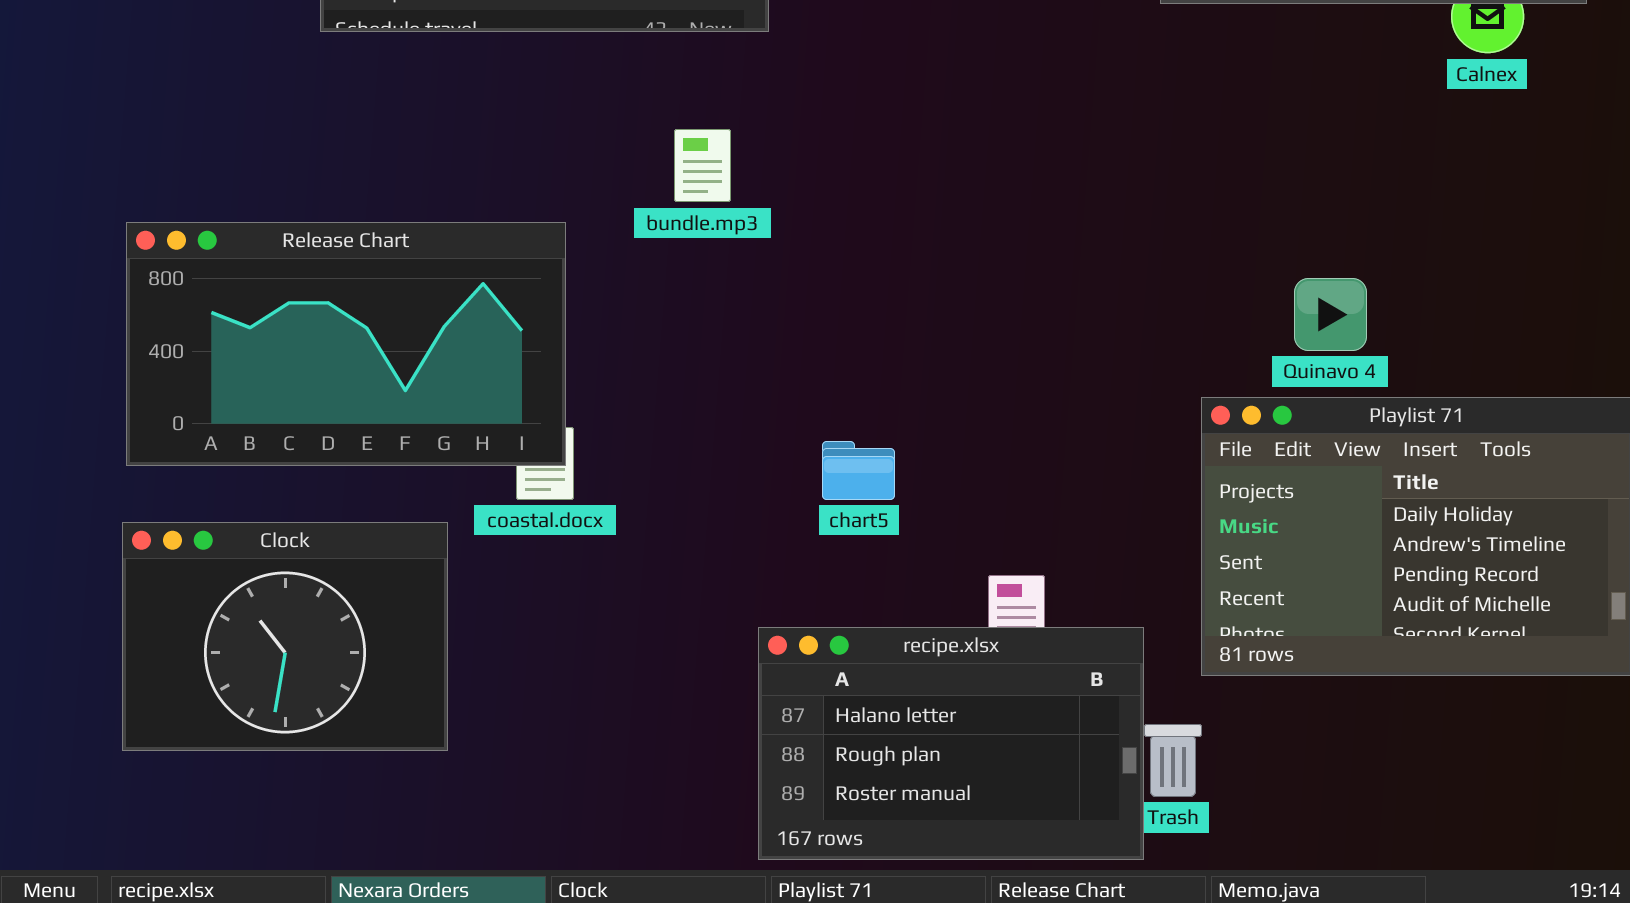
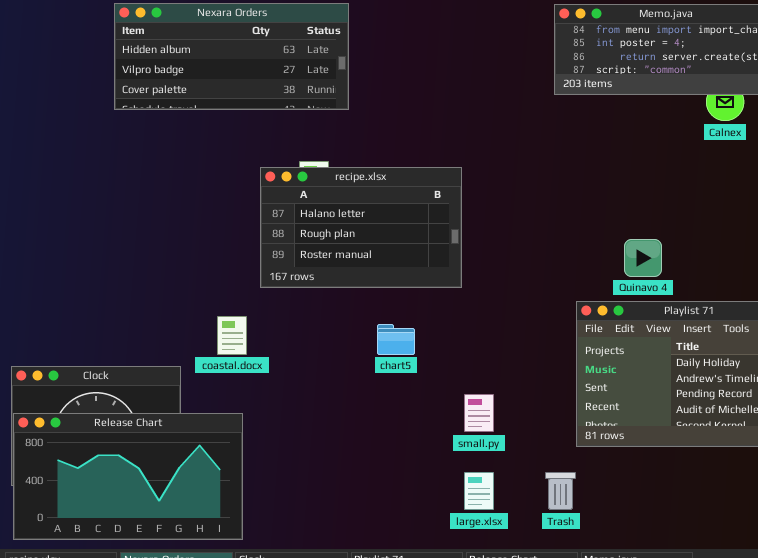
Release Chart: [126,222,566,466] -> [13,413,243,540], moved
recipe.xlsx: [758,627,1144,860] -> [260,167,462,288], moved

